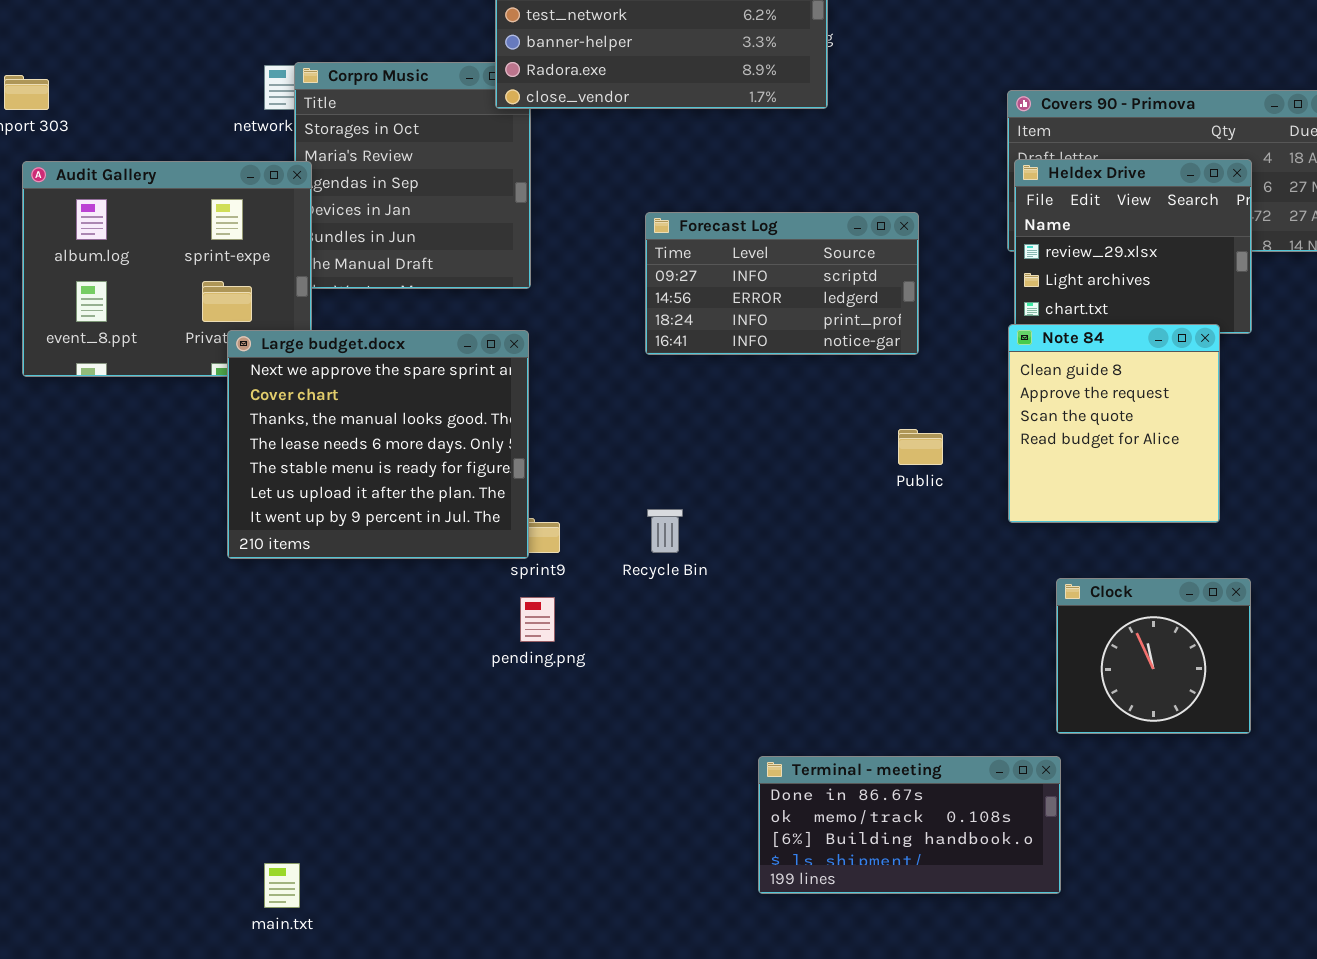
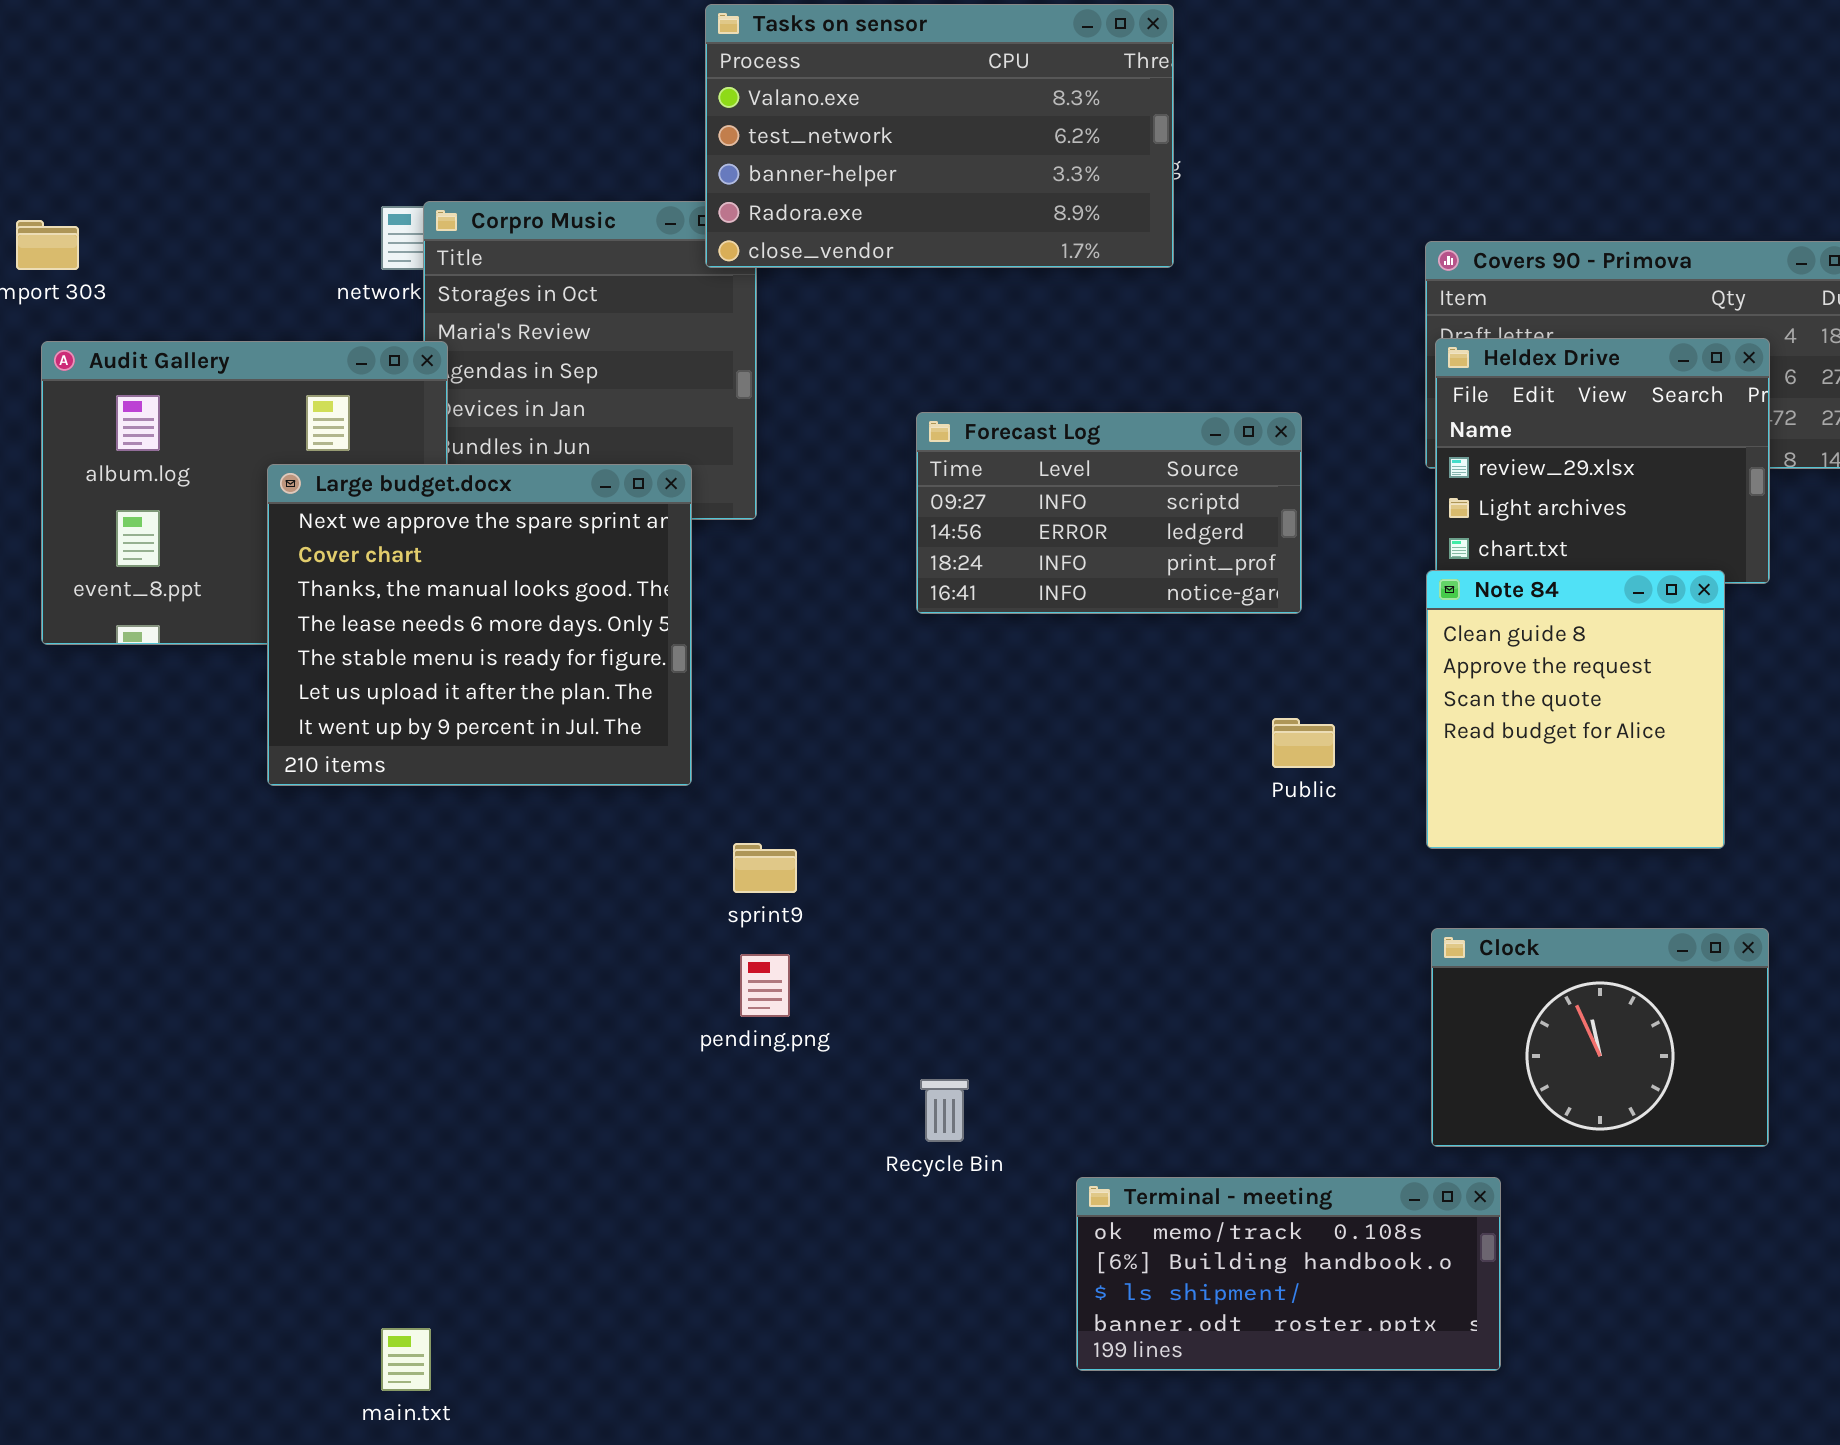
Large budget.docx: [227,330,529,559] -> [267,464,692,786], moved
Recycle Bin: [647,509,683,553] -> [920,1079,969,1142], moved
Clock: [1056,578,1251,734] -> [1431,928,1769,1147], resized
Terminal - meeting: [758,756,1061,894] -> [1076,1177,1501,1371], scrolled down 1 row

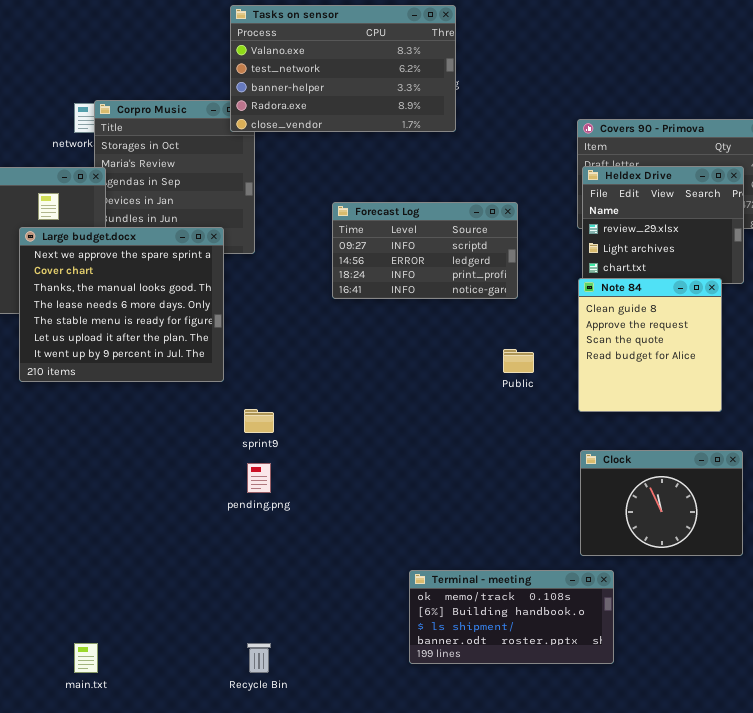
Recycle Bin: [920,1079,969,1142] -> [247,643,271,673], moved

